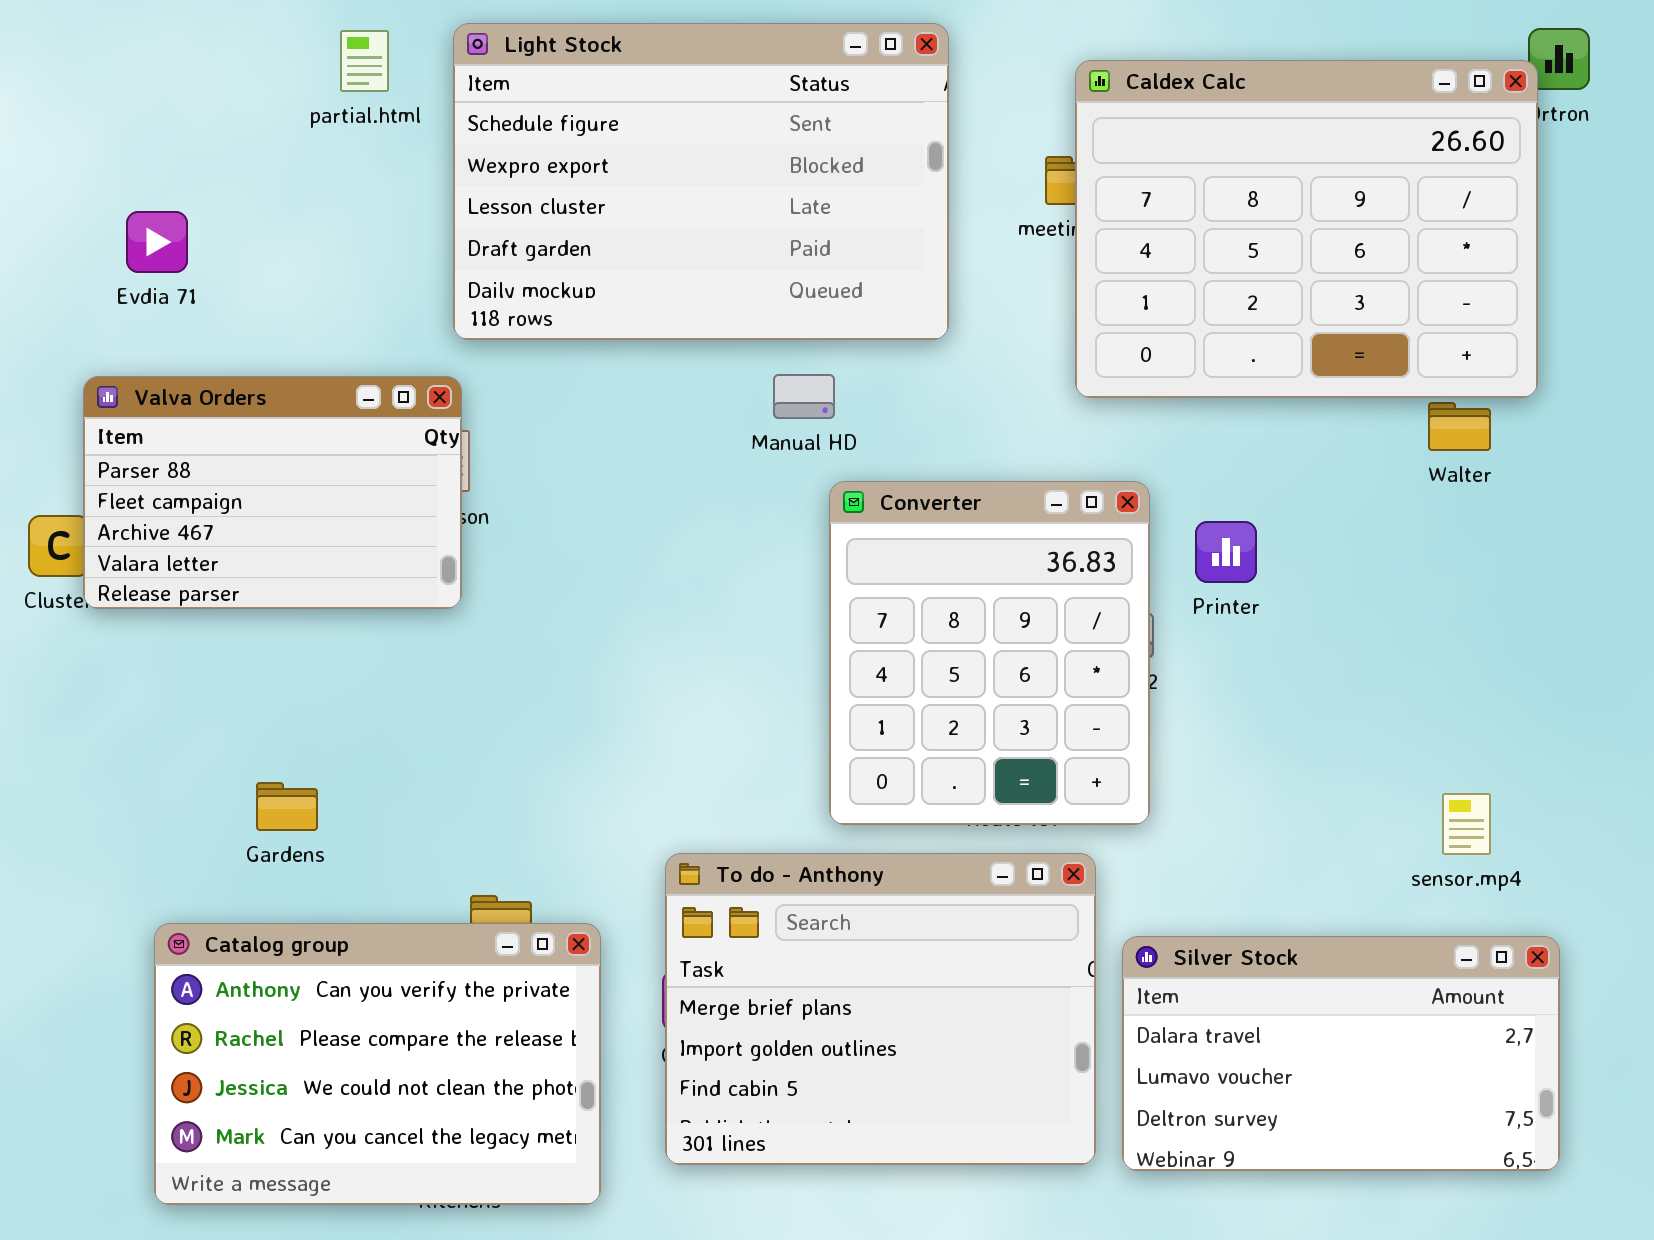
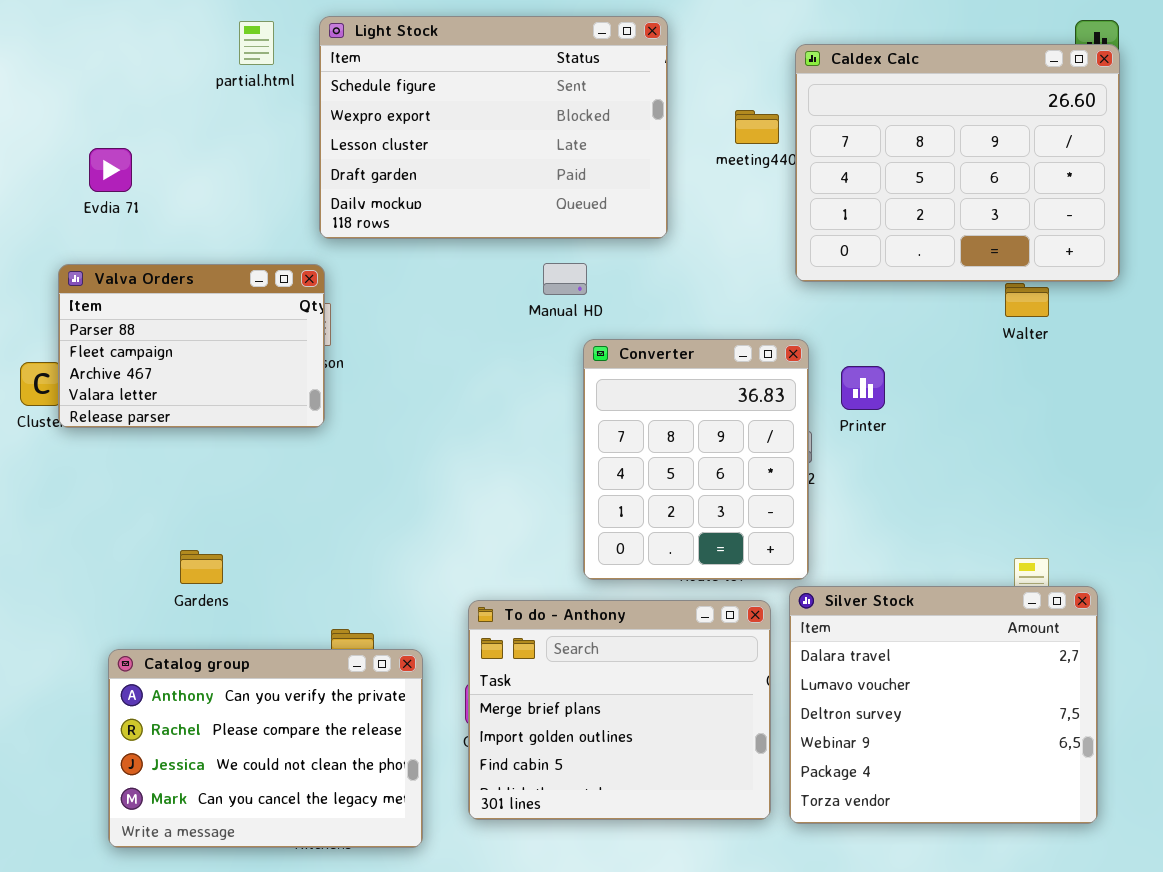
Caldex Calc: [1075,60,1538,398] -> [795,44,1120,282], moved
Silver Stock: [1122,936,1560,1171] -> [789,586,1098,824], resized

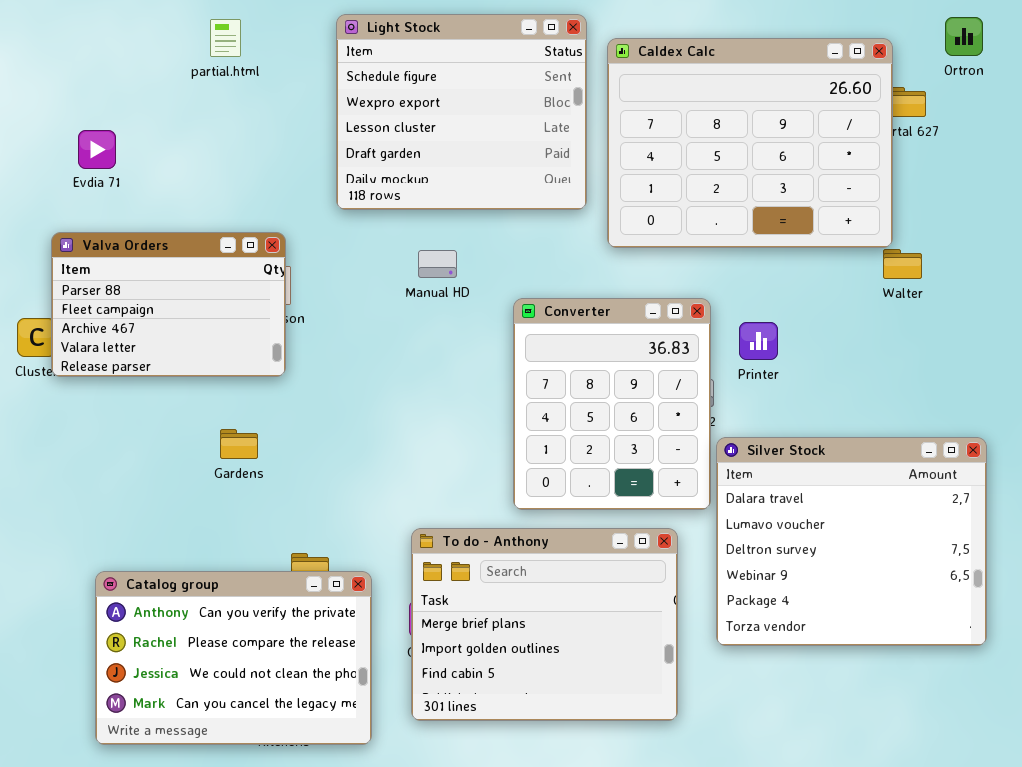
Light Stock: [319,16,668,239] -> [336,14,587,210], resized
Caldex Calc: [795,44,1120,282] -> [607,38,893,248], moved
Manual HD: [543,263,587,295] -> [418,250,457,278], moved
Gardens: [180,550,223,584] -> [220,429,258,459], moved
Silver Stock: [789,586,1098,824] -> [716,437,987,646], moved

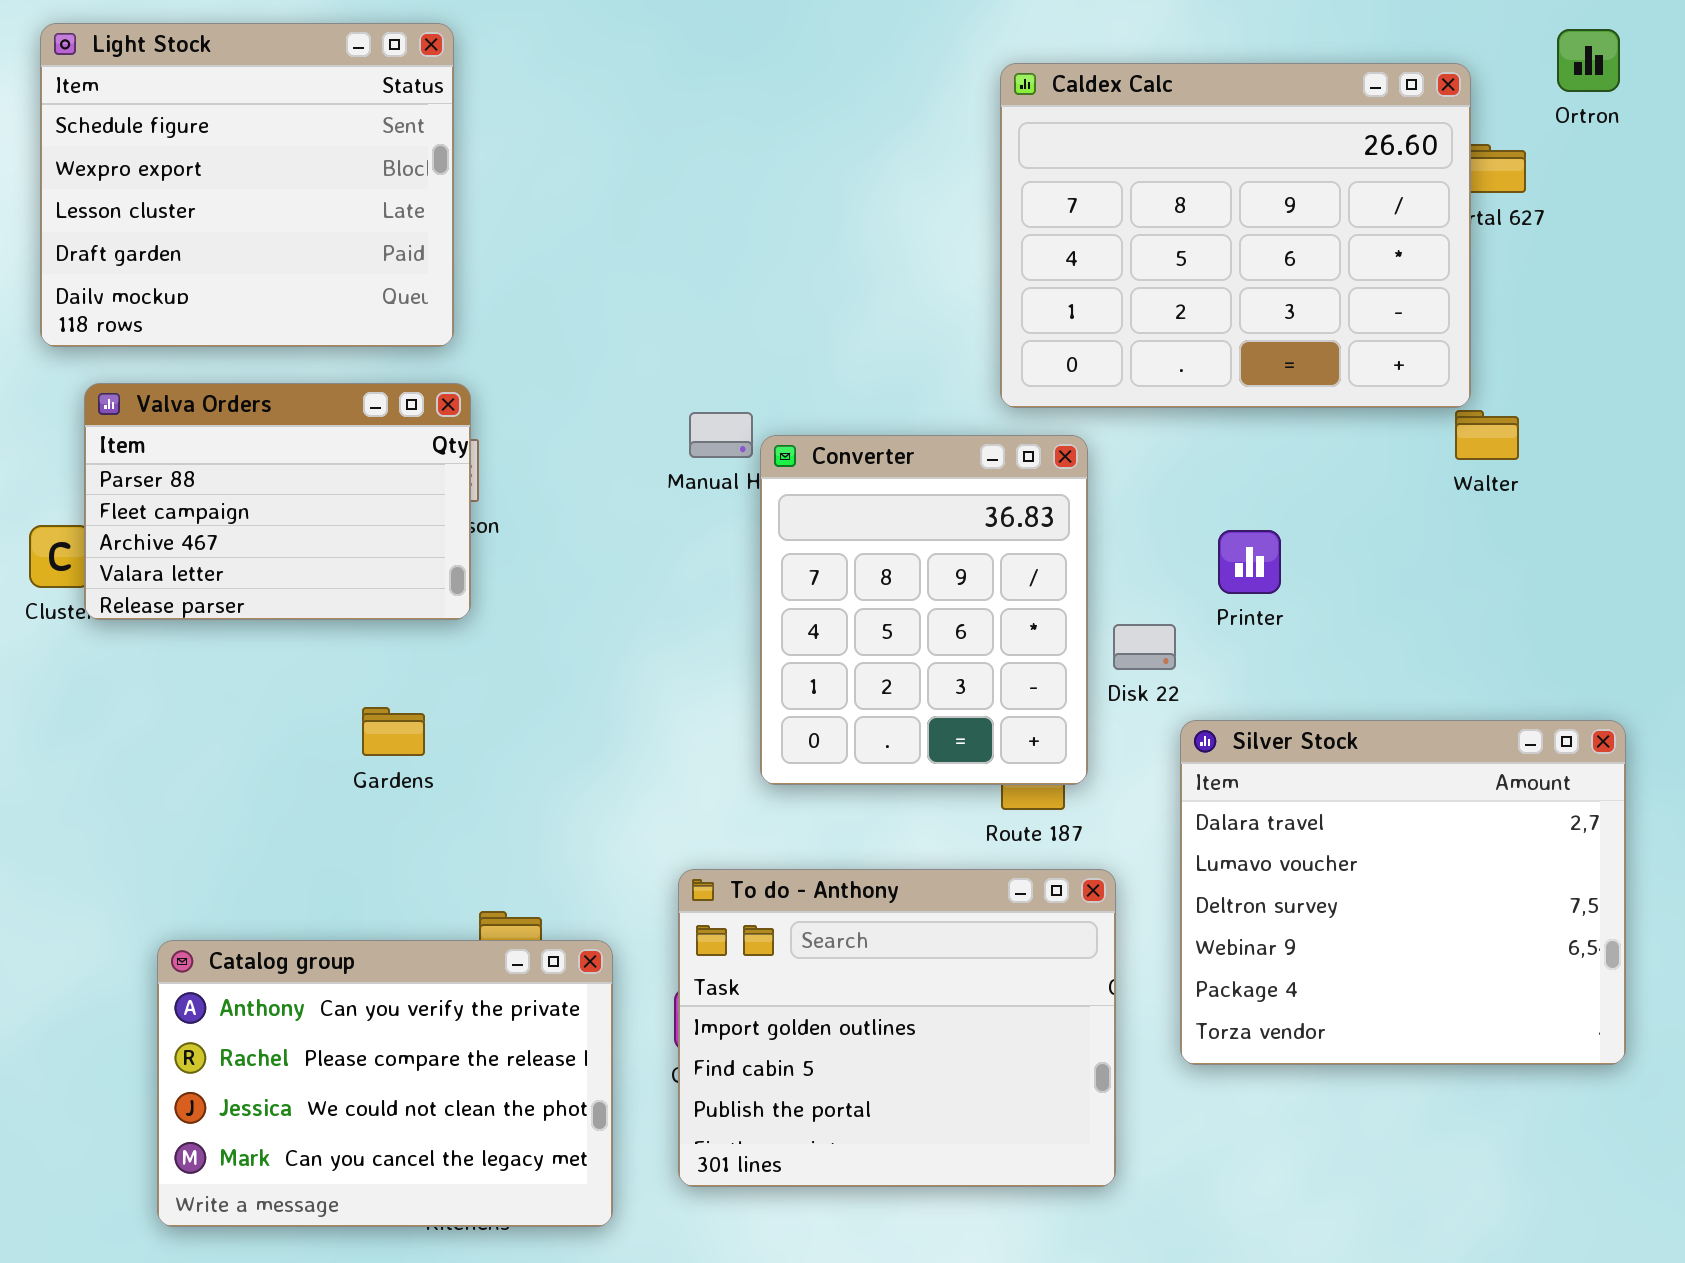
Light Stock: [336,14,587,210] -> [40,23,454,347], moved
Converter: [513,298,711,510] -> [760,435,1088,785], moved
To do - Anthony: [411,528,678,721] -> [678,869,1116,1187], scrolled down 1 row

